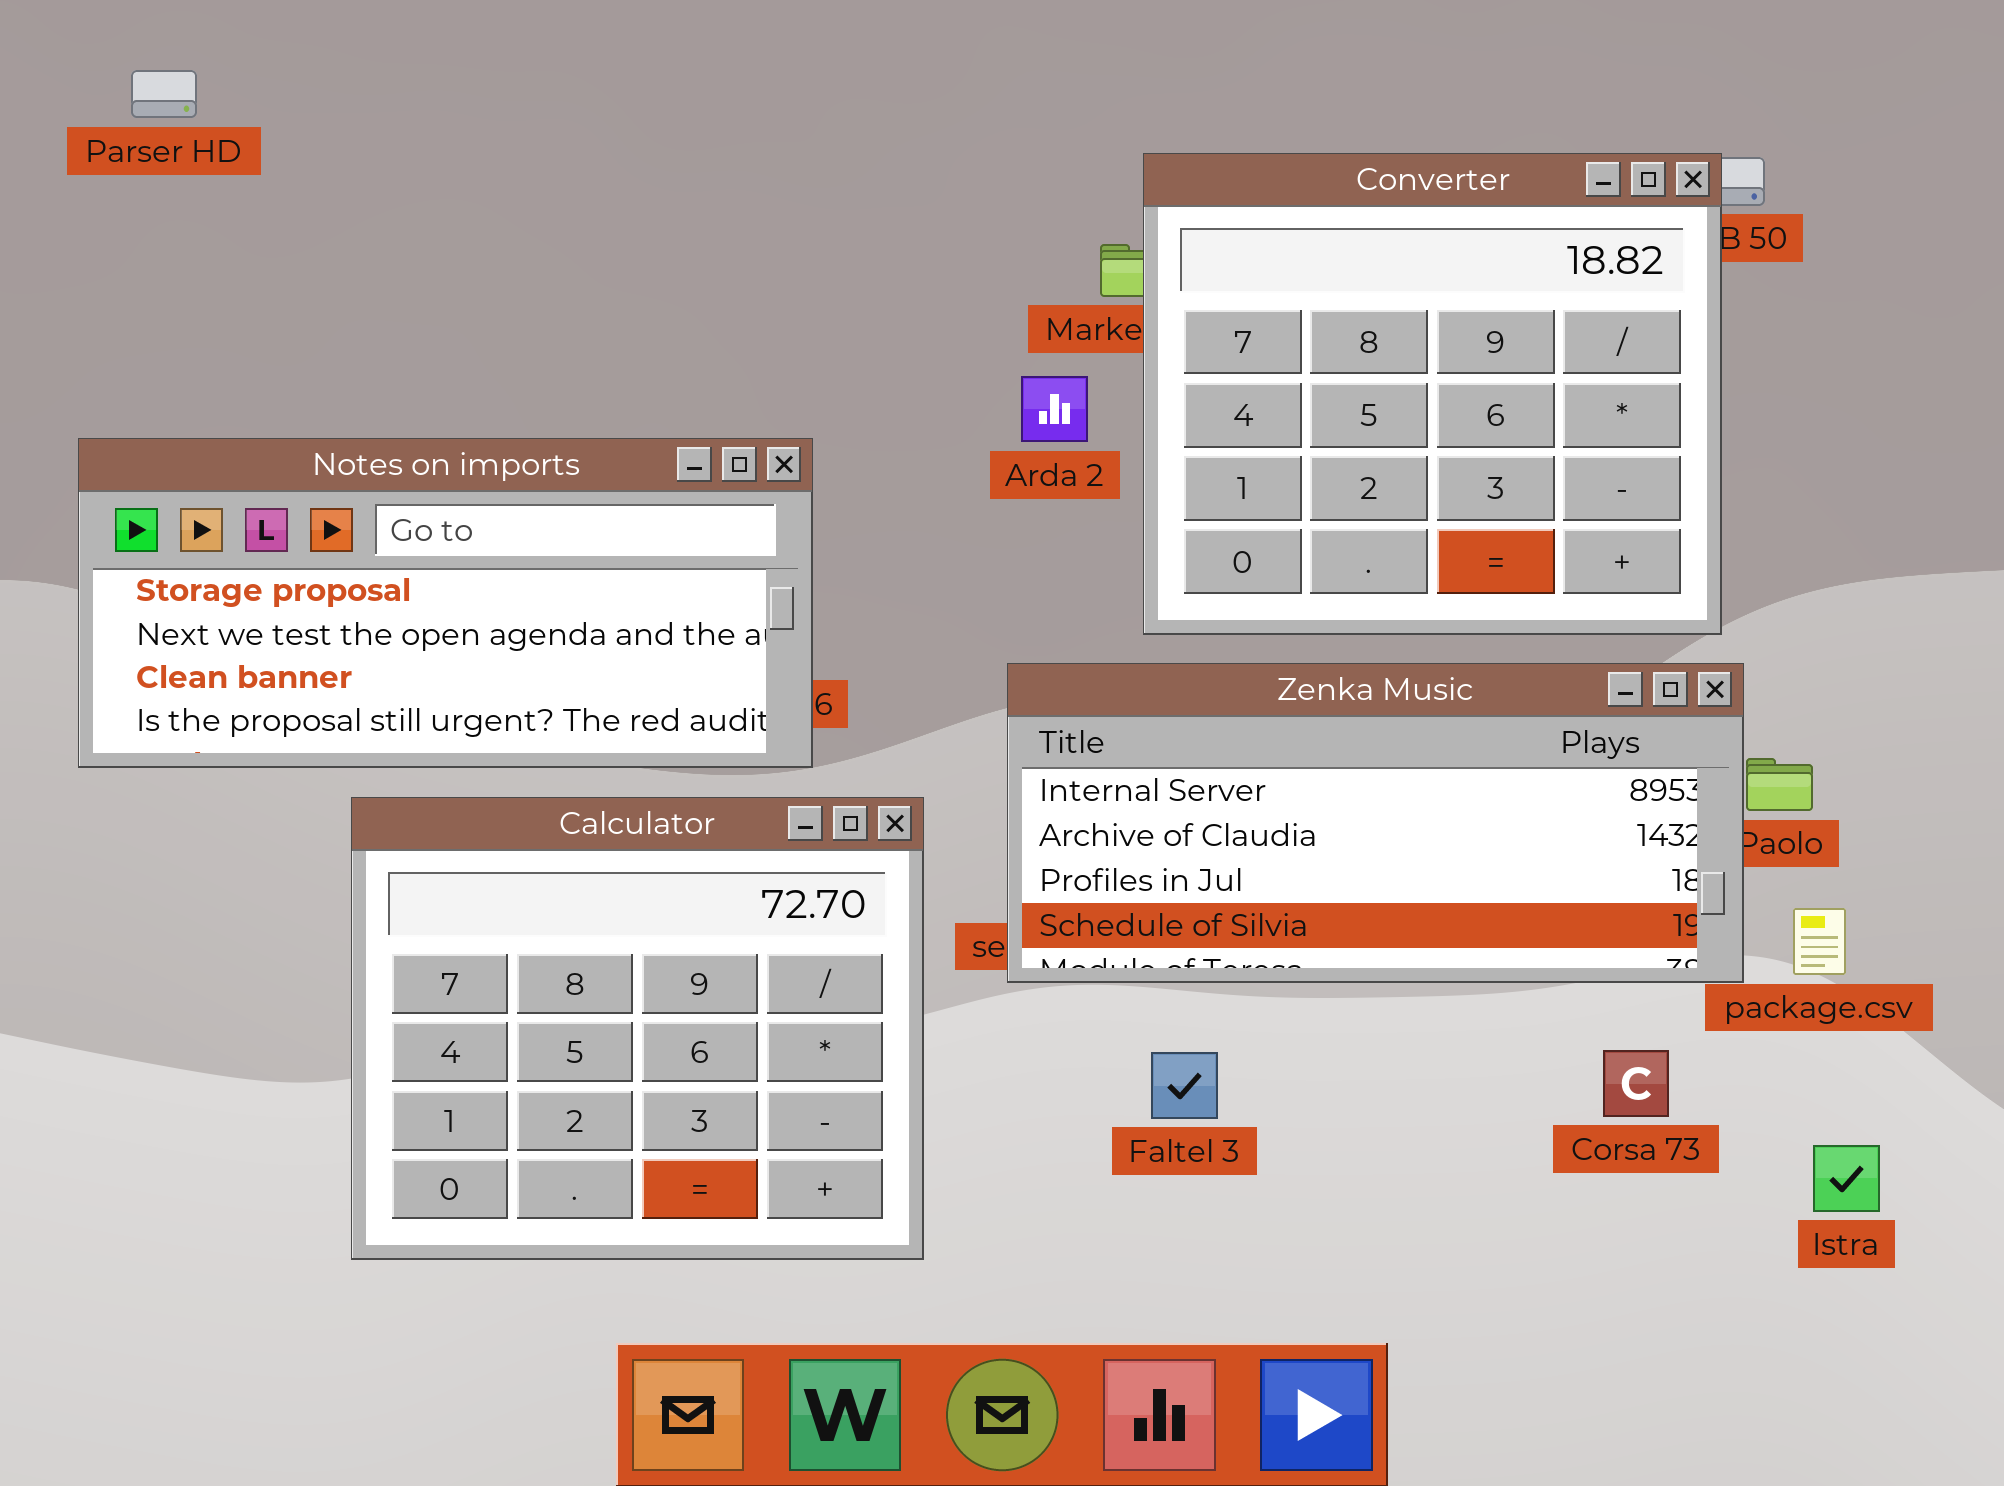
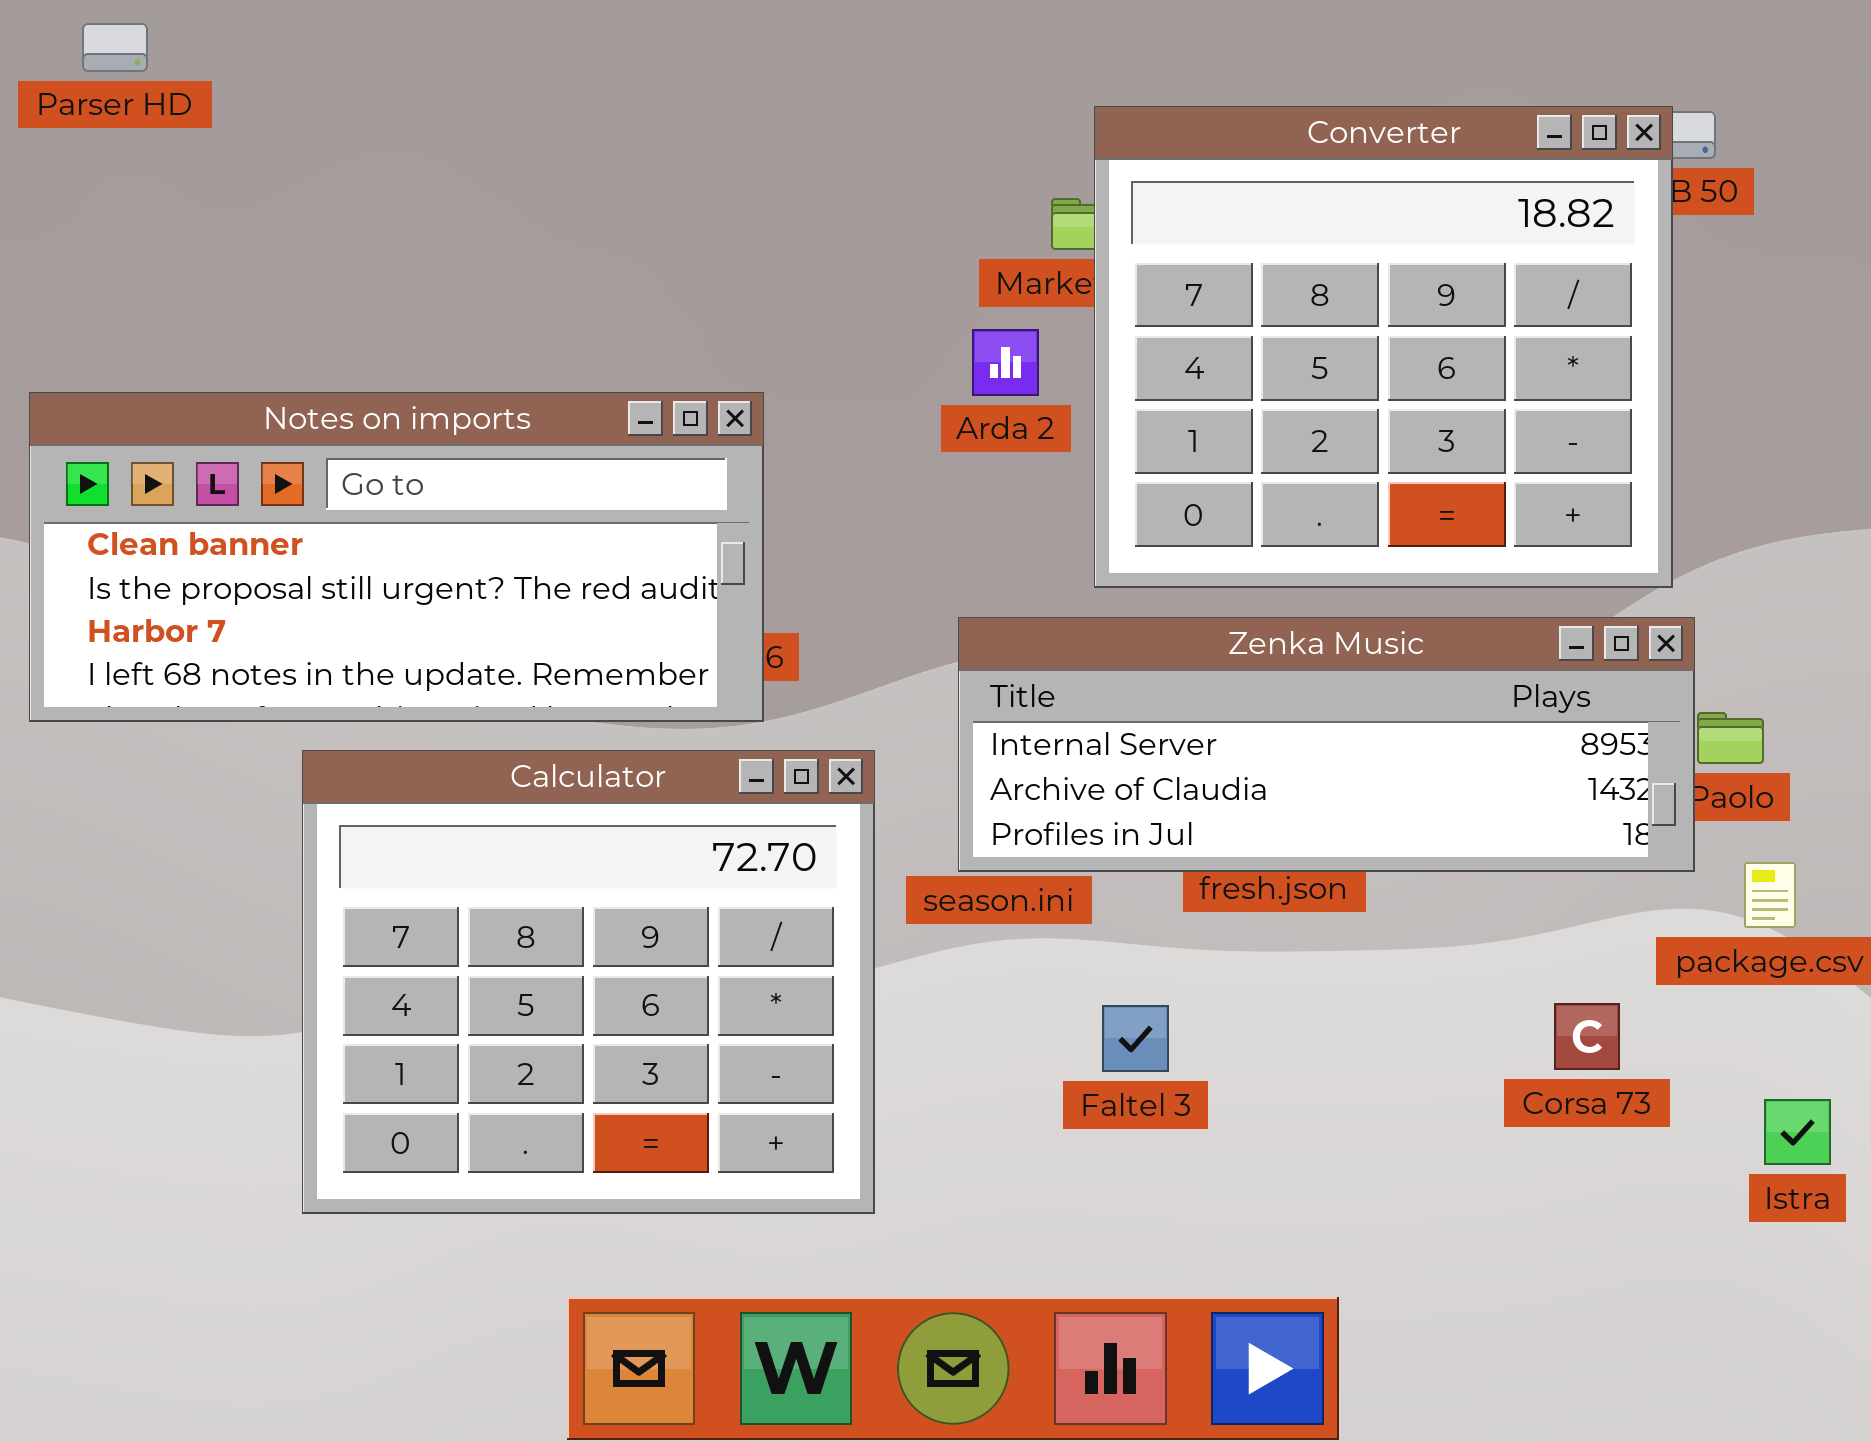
Notes on imports: [78,438,813,768] -> [29,392,764,722], scrolled down 2 rows
Zenka Music: [1007,663,1744,983] -> [958,617,1695,872], resized

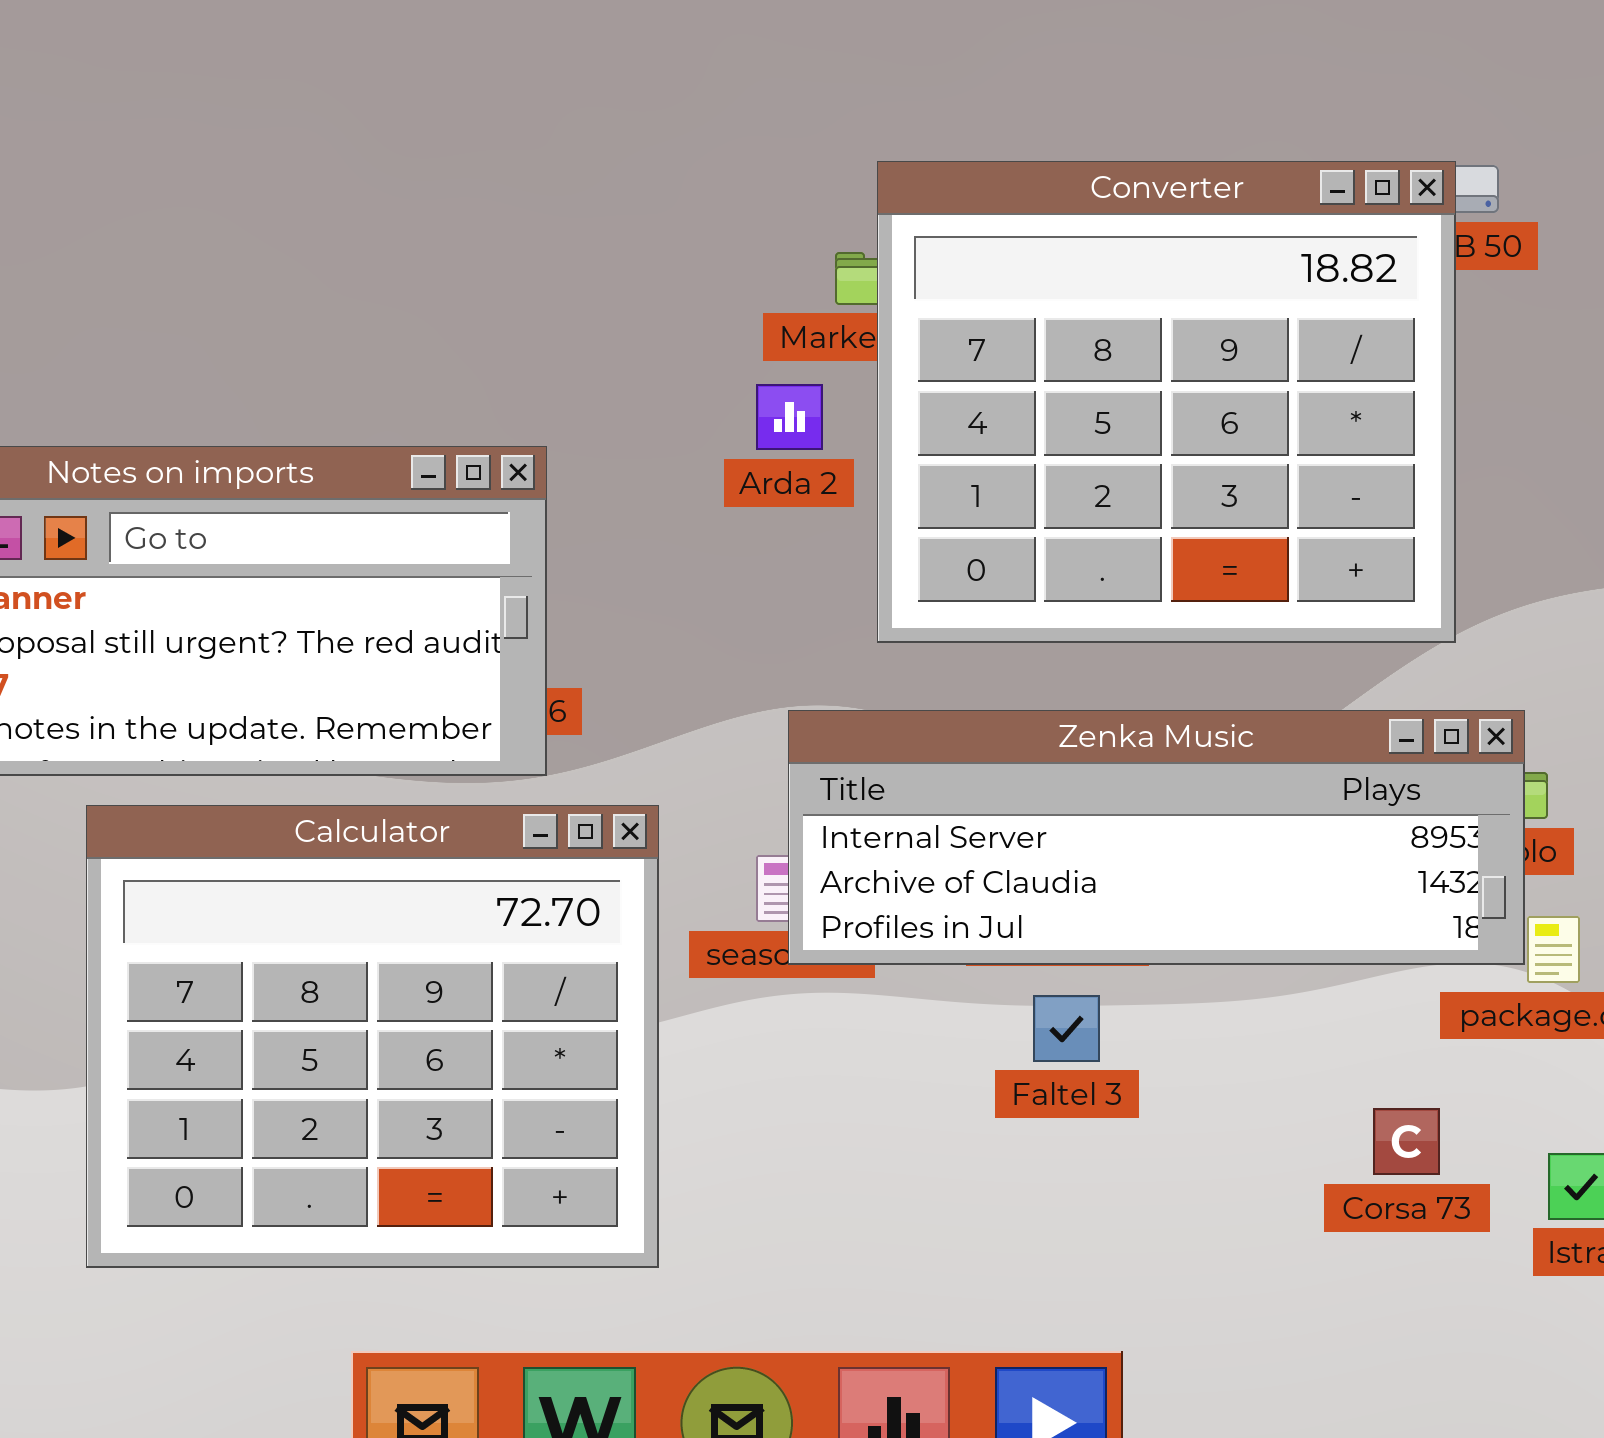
Zenka Music: [958,617,1695,872] -> [788,710,1525,965], moved
Corsa 73: [1554,1003,1620,1070] -> [1373,1108,1440,1175], moved
Faltel 3: [1102,1005,1169,1072] -> [1033,995,1100,1062], moved

